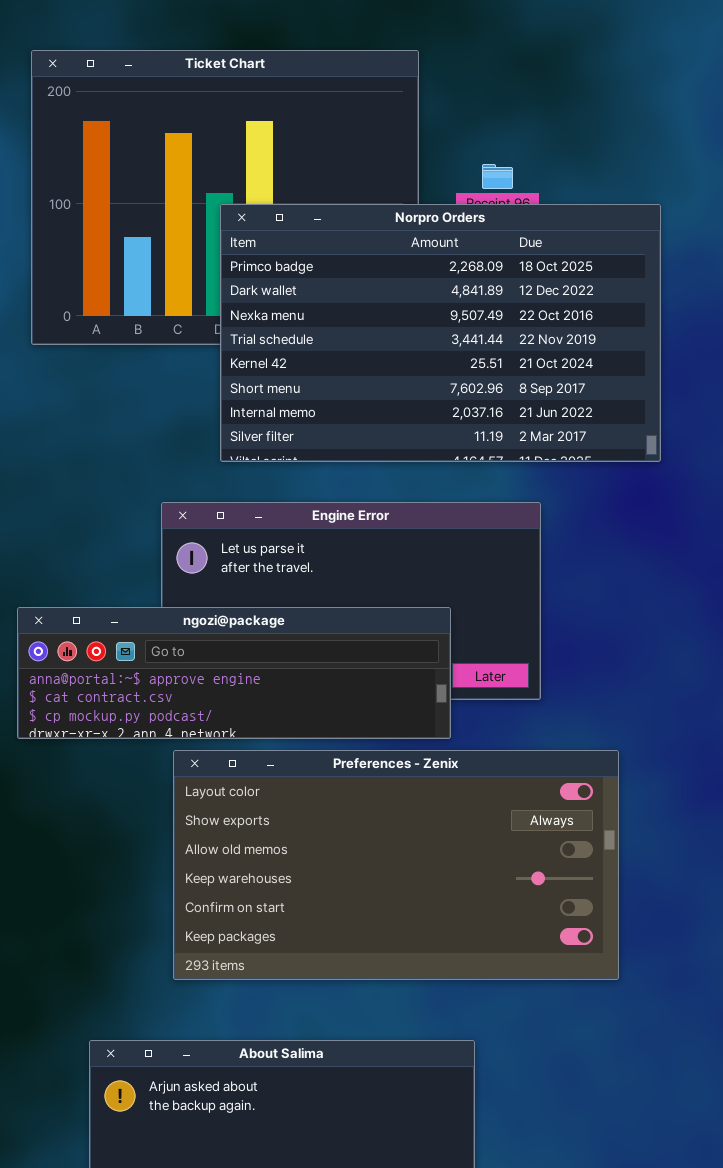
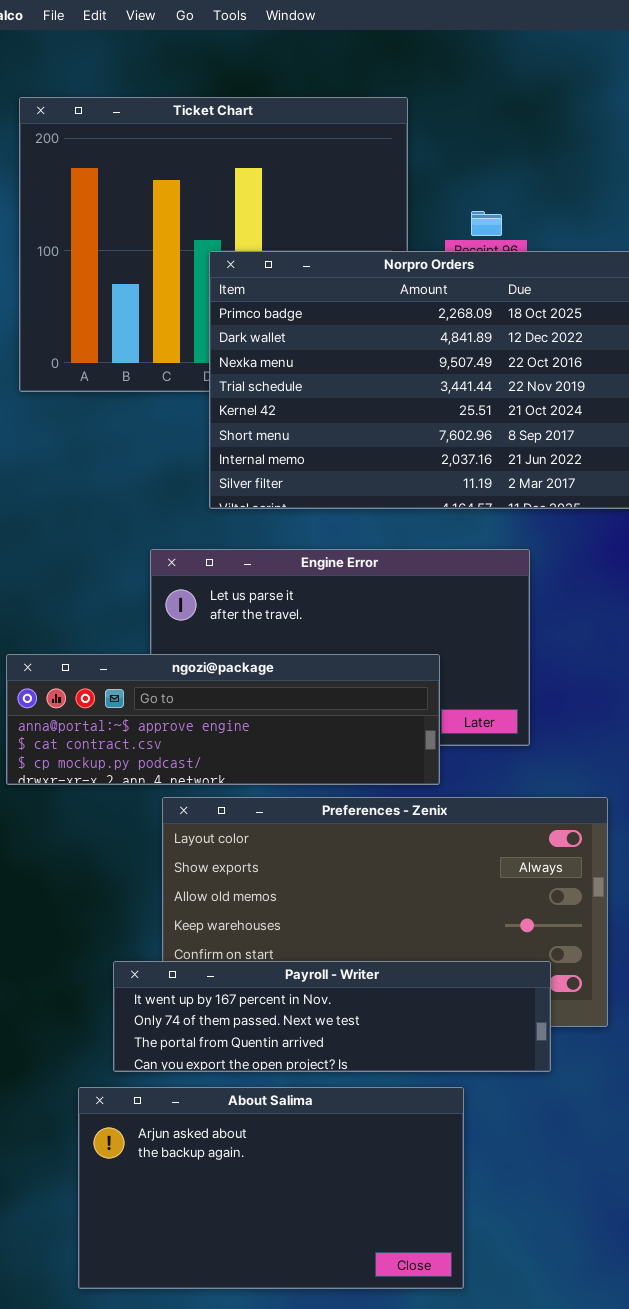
Payroll - Writer: none -> [113,961,551,1072], opened

